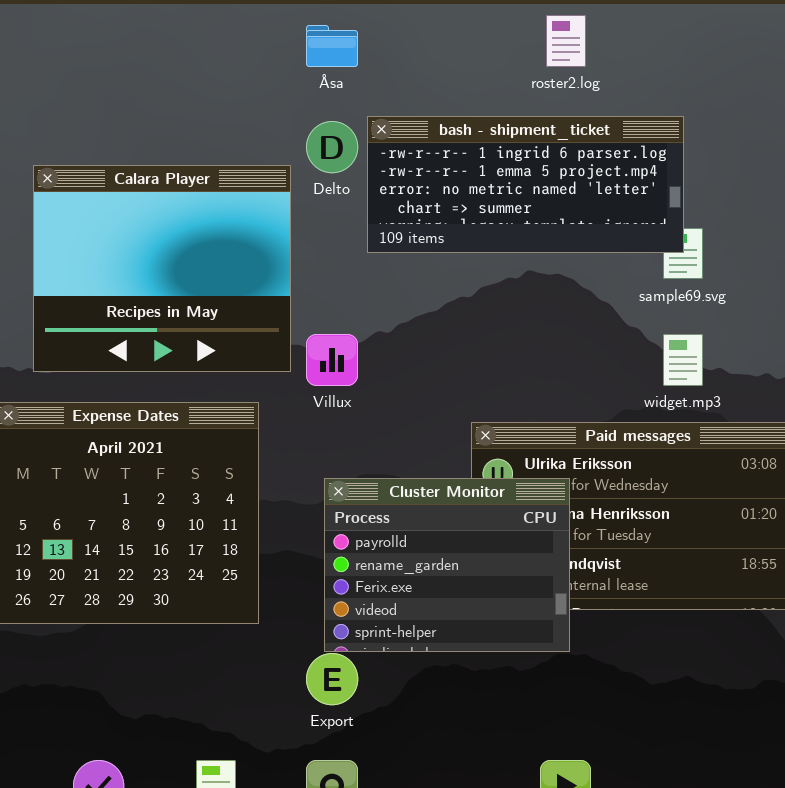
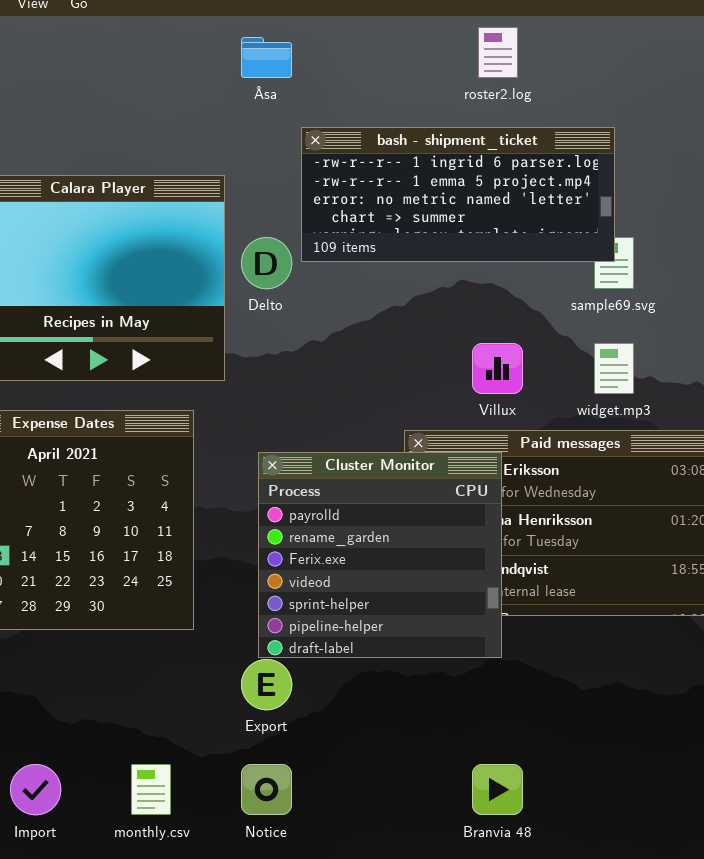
Delto: [306,121,358,173] -> [241,237,292,289], moved
Villux: [306,334,358,386] -> [472,343,523,394], moved
Cluster Monitor: [324,478,570,652] -> [258,452,502,658], resized

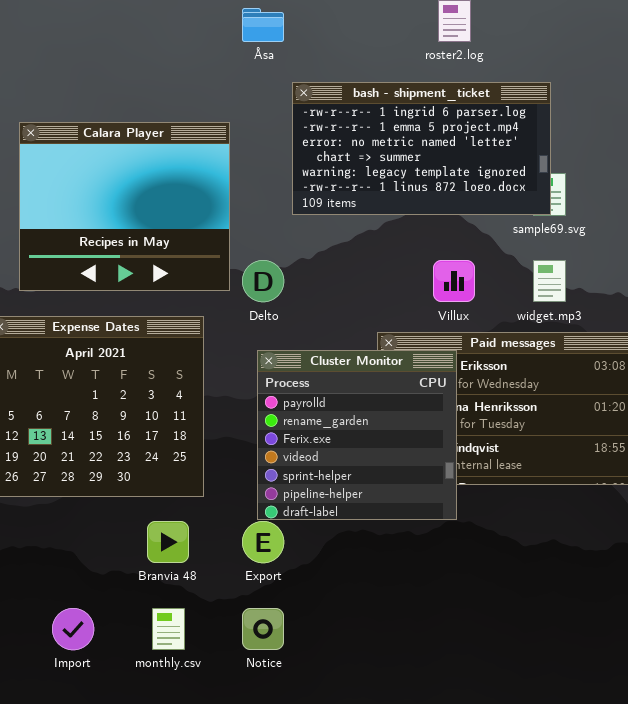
bash - shipment_ticket: [301,127,615,262] -> [292,82,551,215], resized
Delto: [241,237,292,289] -> [242,260,284,302], moved
Branvia 48: [472,764,523,815] -> [147,521,189,563], moved

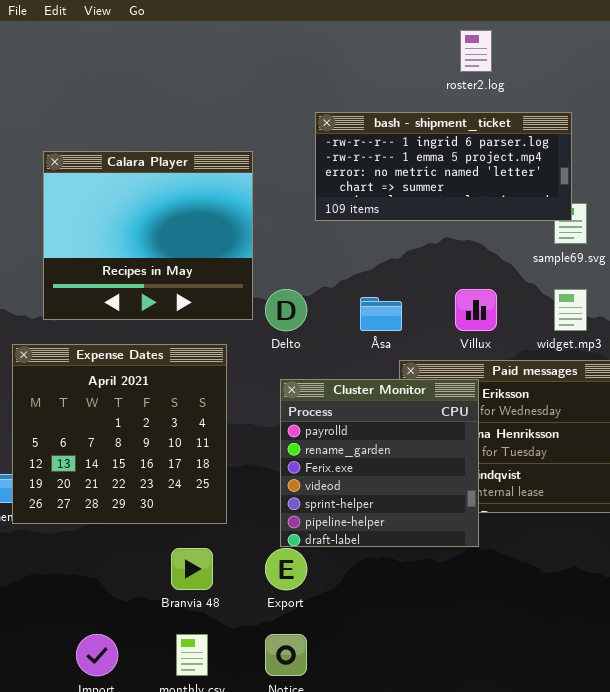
Åsa: [242,8,284,42] -> [360,297,402,331], moved
bash - shipment_ticket: [292,82,551,215] -> [315,112,572,221], resized

